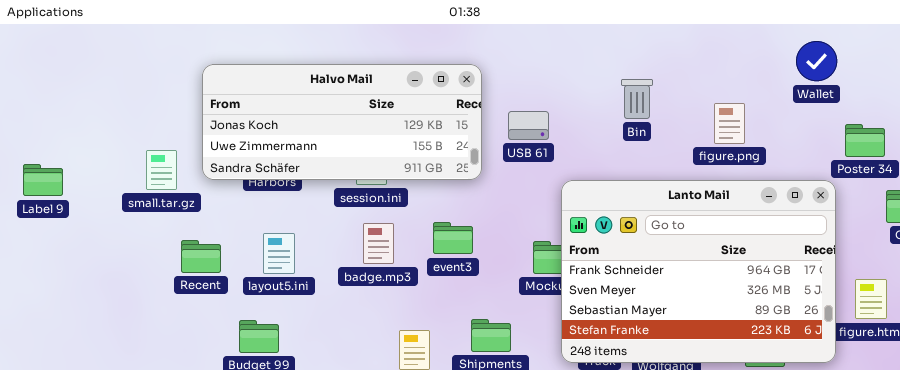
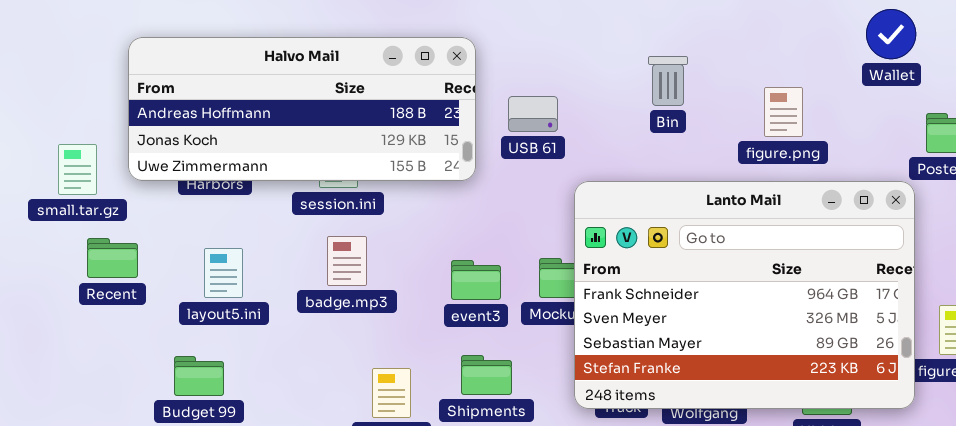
Halvo Mail: [202,64,482,180] -> [128,37,476,181], scrolled up 1 row
event3: [433,222,473,254] -> [451,260,501,300], moved
Recent: [181,240,221,273] -> [87,238,138,278], moved

